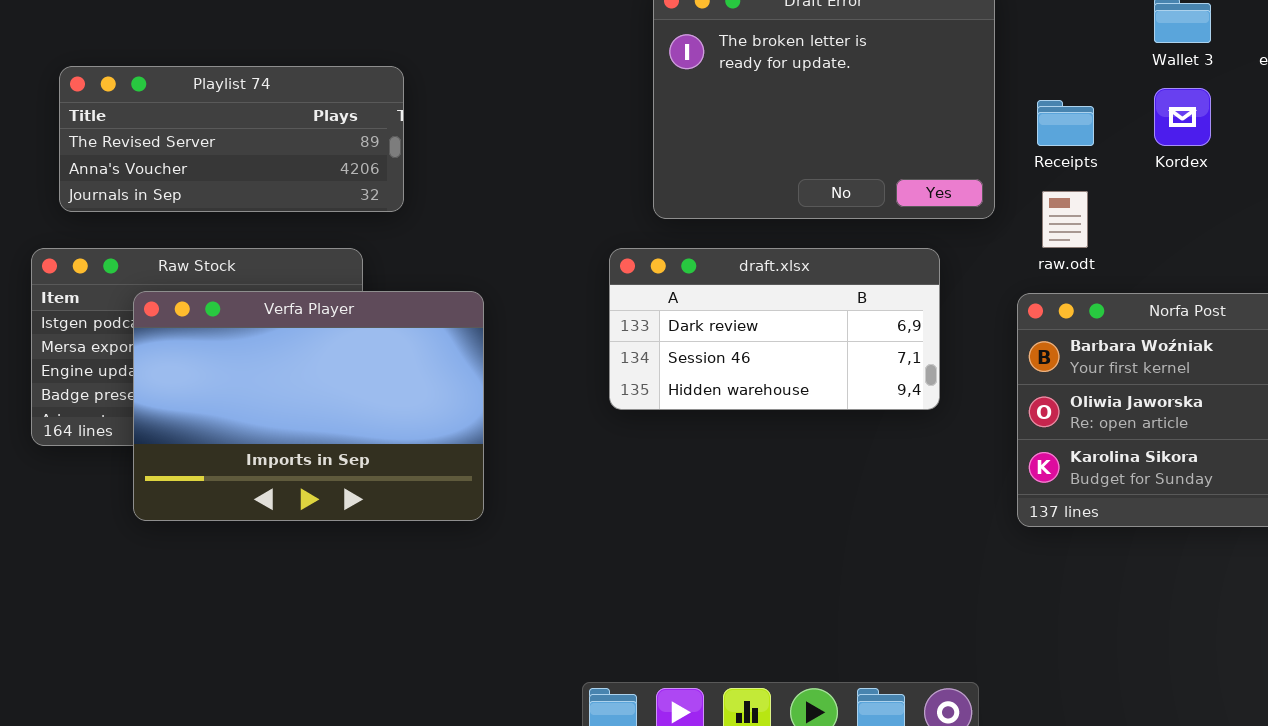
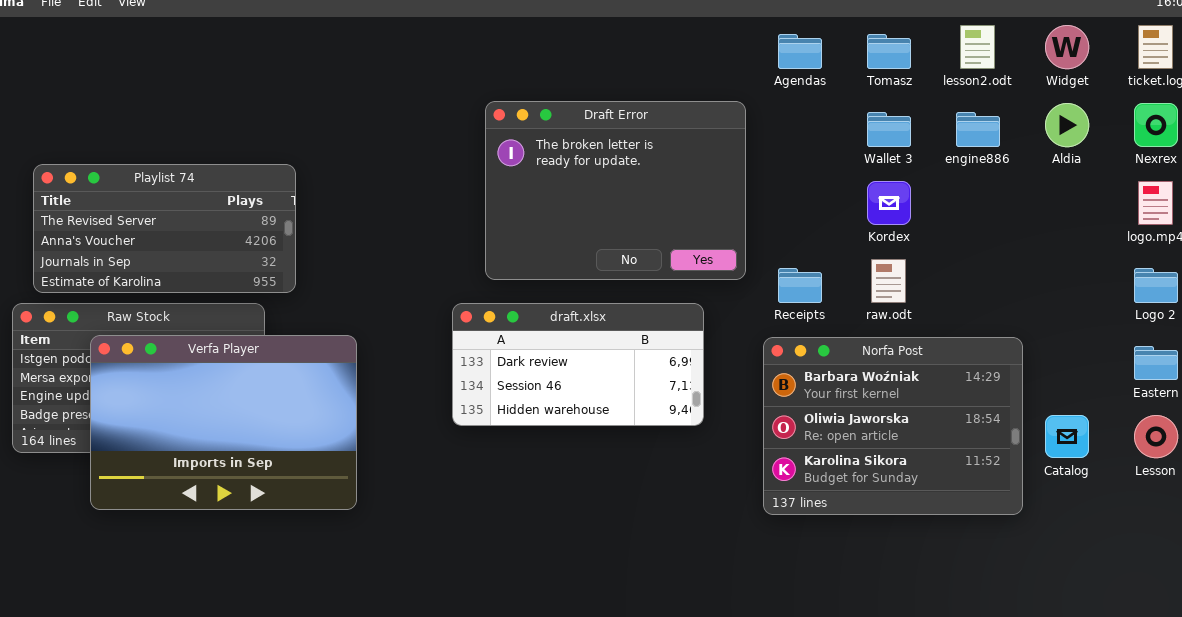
Playlist 74: [59,66,404,212] -> [33,164,296,293], resized
Receipts: [1037,100,1094,146] -> [778,268,822,303], moved
raw.odt: [1042,191,1088,248] -> [871,259,906,303], moved

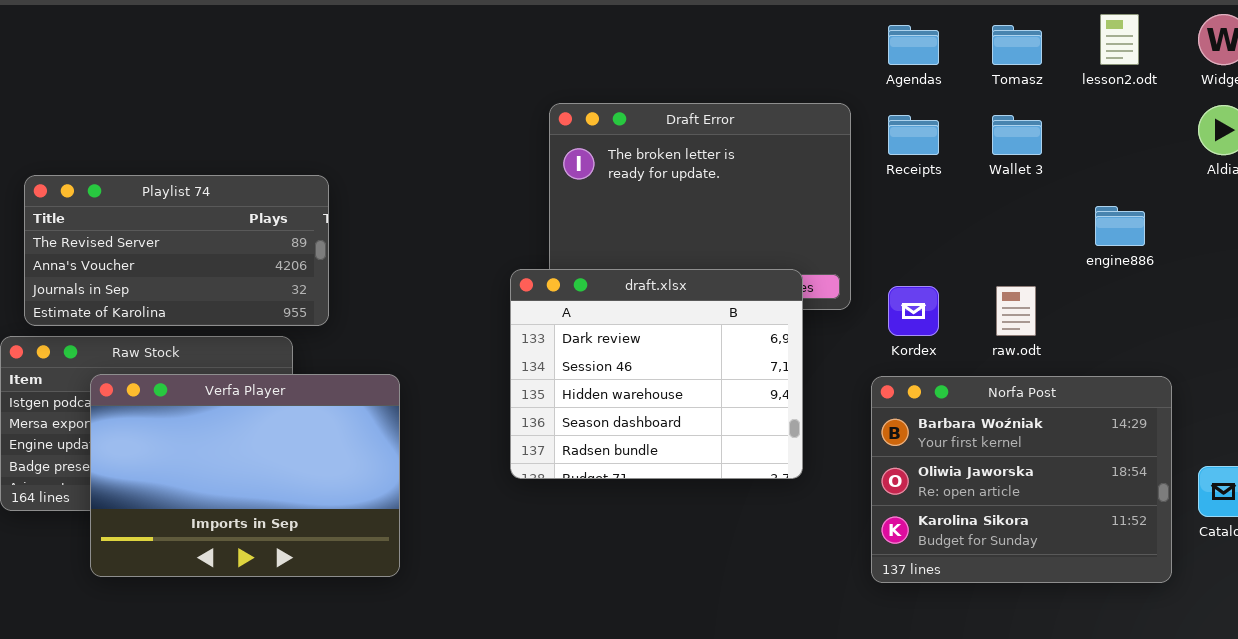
engine886: [956,112,1000,147] -> [1095,206,1145,246], moved
Kordex: [867,181,911,225] -> [888,286,939,336], moved
Receipts: [778,268,822,303] -> [888,115,939,155], moved
draft.xlsx: [452,303,704,426] -> [510,269,803,479], resized

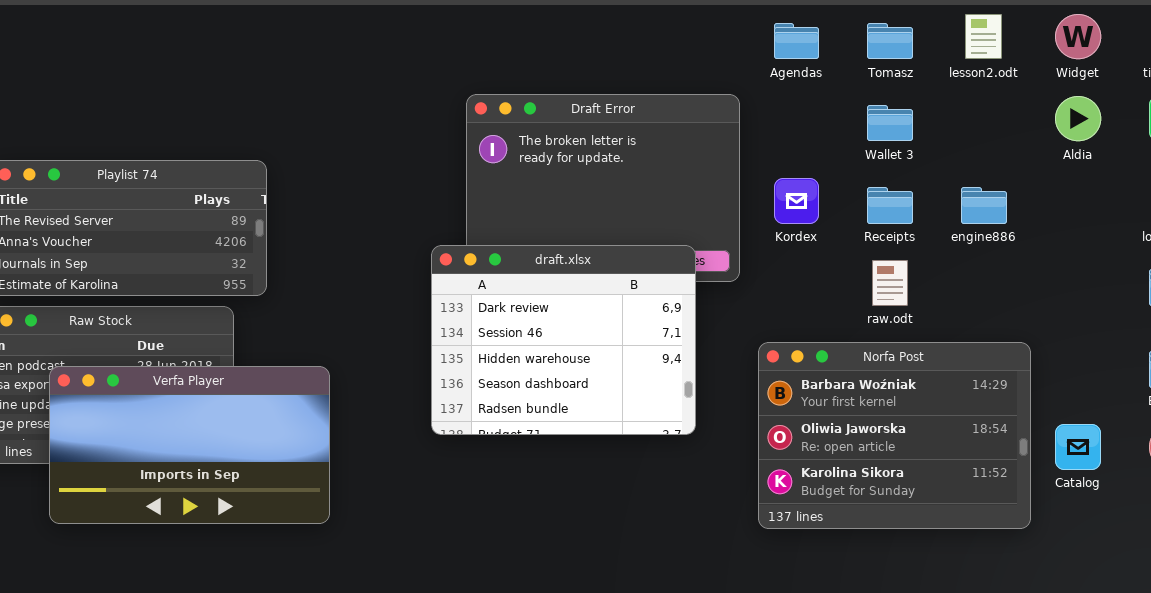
Receipts: [888,115,939,155] -> [867,187,913,224], moved
Kordex: [888,286,939,336] -> [774,178,819,224], moved
Verfa Player: [90,374,400,577] -> [49,366,330,524], resized

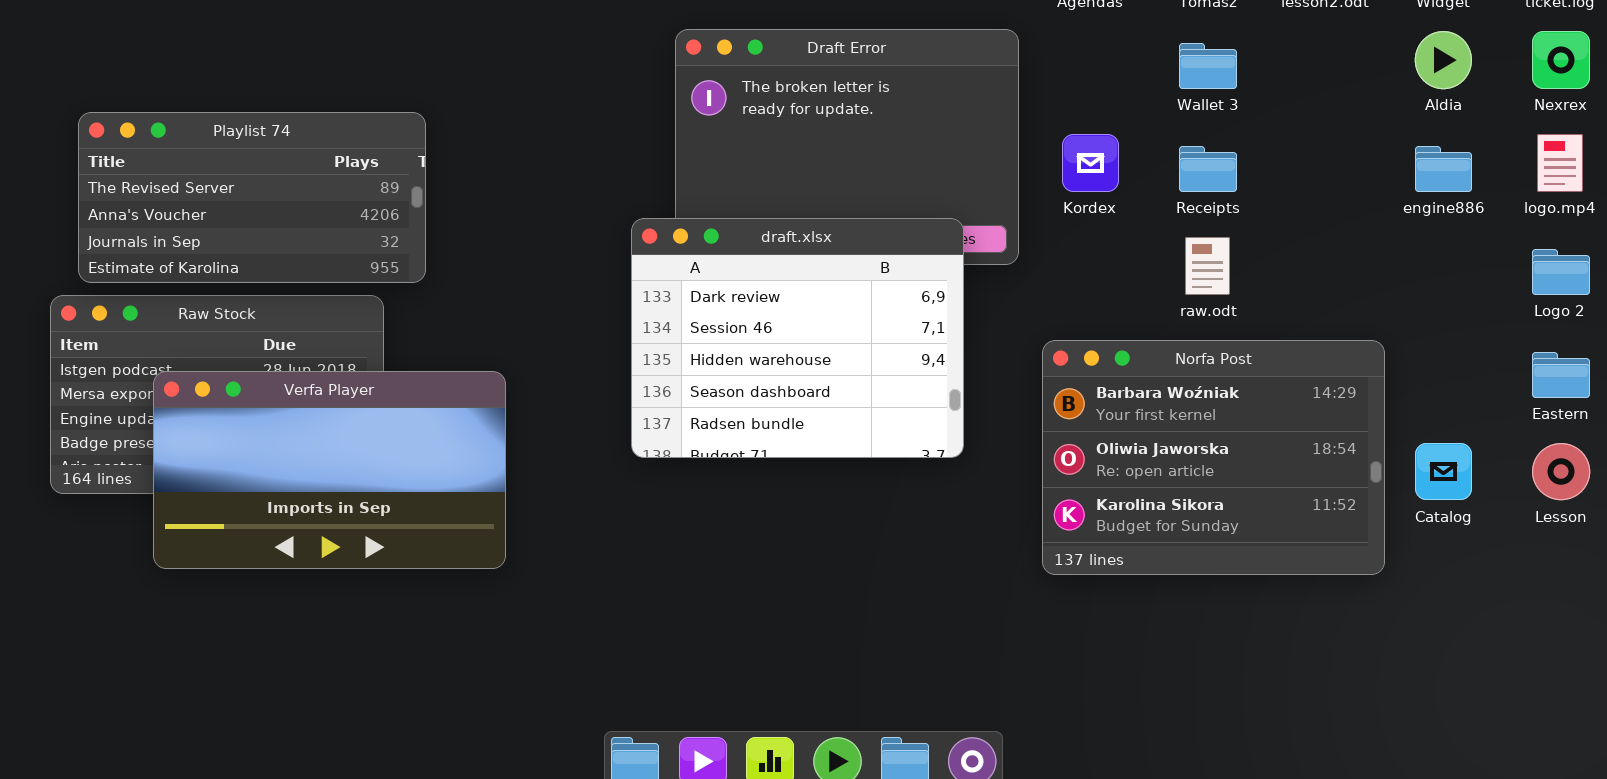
engine886: [961,187,1007,224] -> [1415,146,1472,192], moved

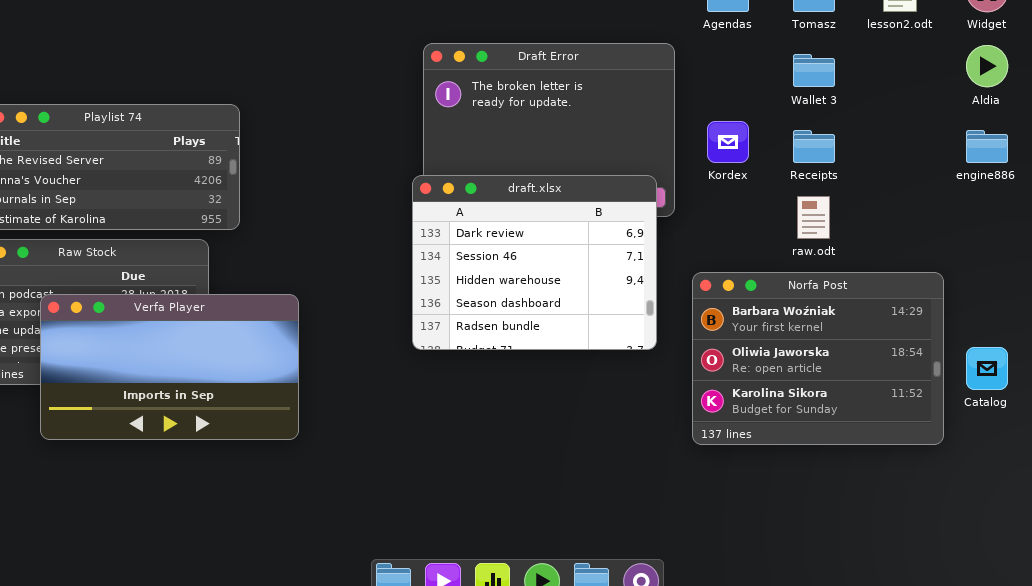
draft.xlsx: [631,218,964,458] -> [412,175,657,350], moved

